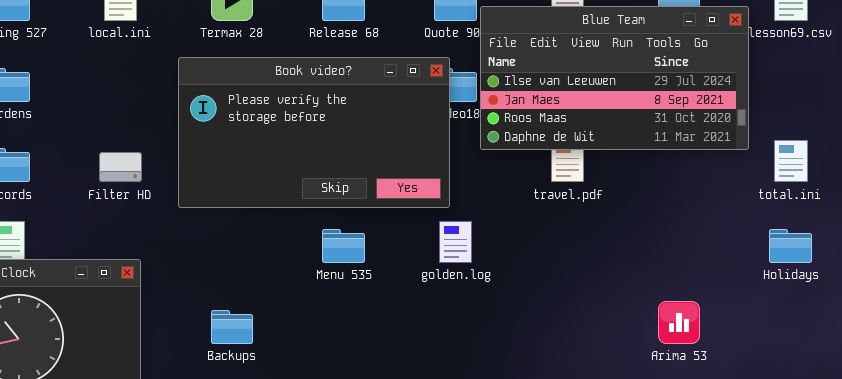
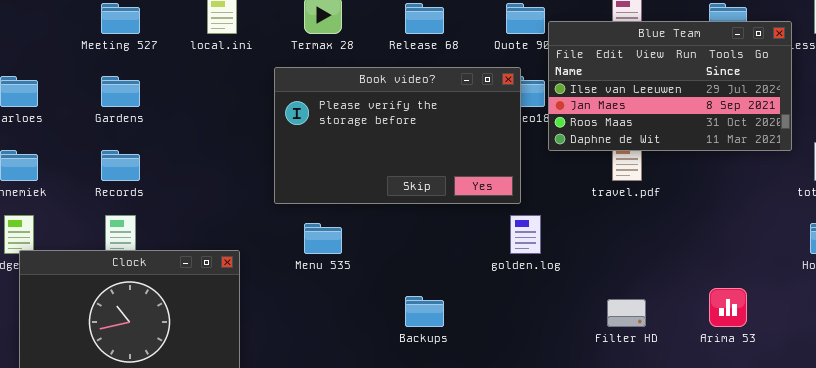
Filter HD: [99,152,142,182] -> [607,299,646,327], moved
Menu 535: [322,229,365,263] -> [304,223,342,254], moved
Backups: [211,310,253,344] -> [405,296,444,327], moved

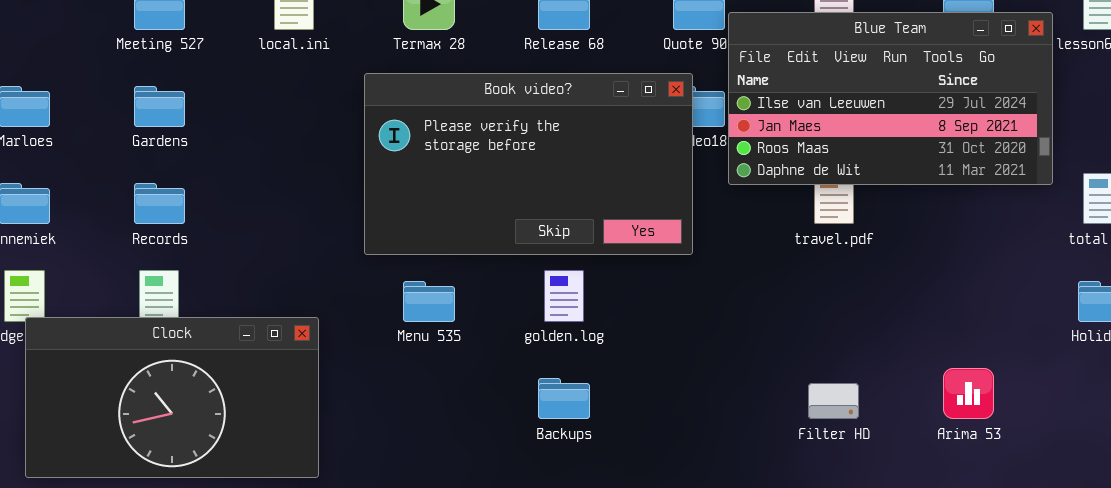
golden.log: [510,215,541,254] -> [544,270,584,322], moved

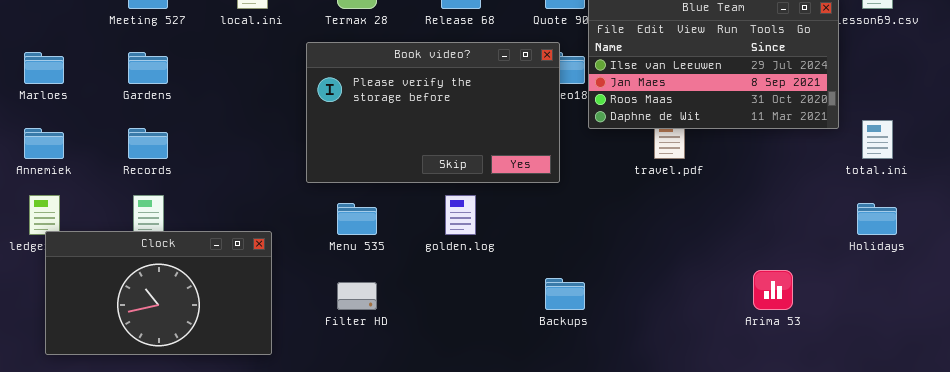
Backups: [538,378,590,419] -> [545,278,585,310], moved
Filter HD: [808,383,859,419] -> [337,282,377,310], moved

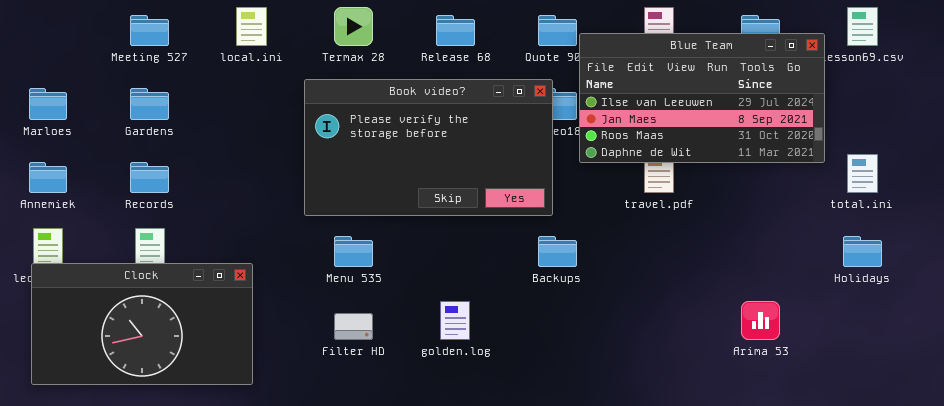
golden.log: [445,195,476,235] -> [440,301,470,340], moved
Clock: [45,231,272,355] -> [31,263,253,385], moved
Backups: [545,278,585,310] -> [538,236,577,267], moved

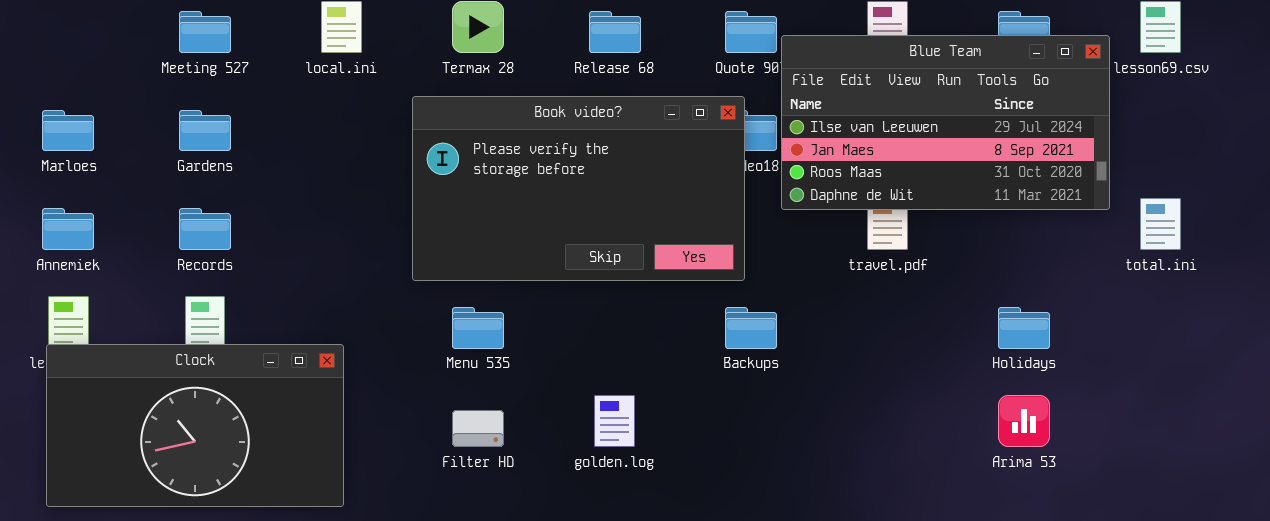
Holidays: [843,236,882,267] -> [998,307,1050,349], moved

